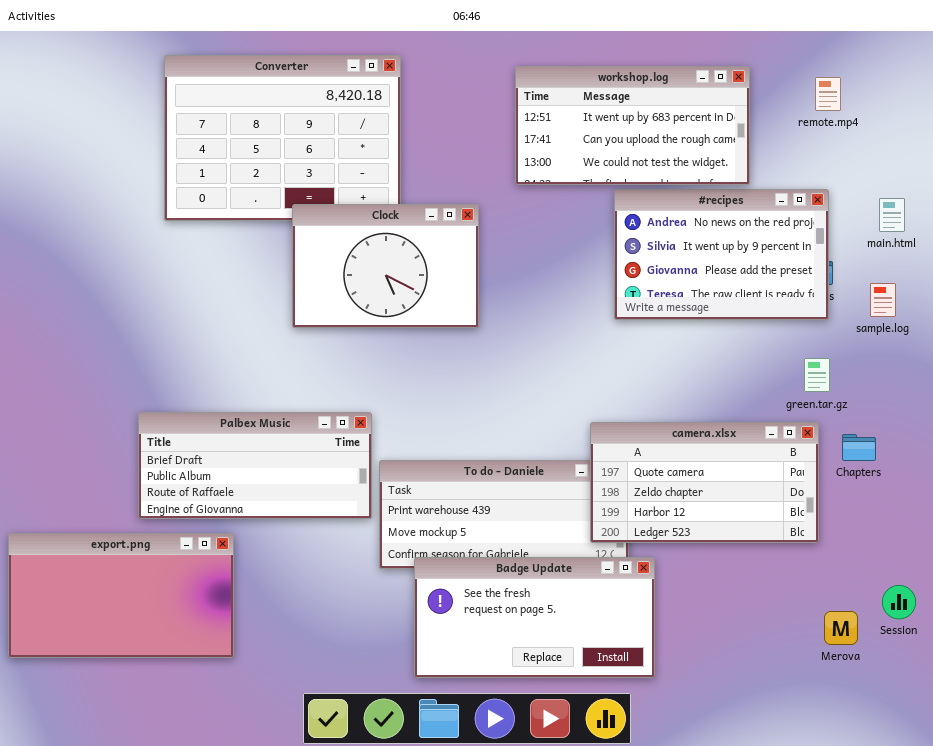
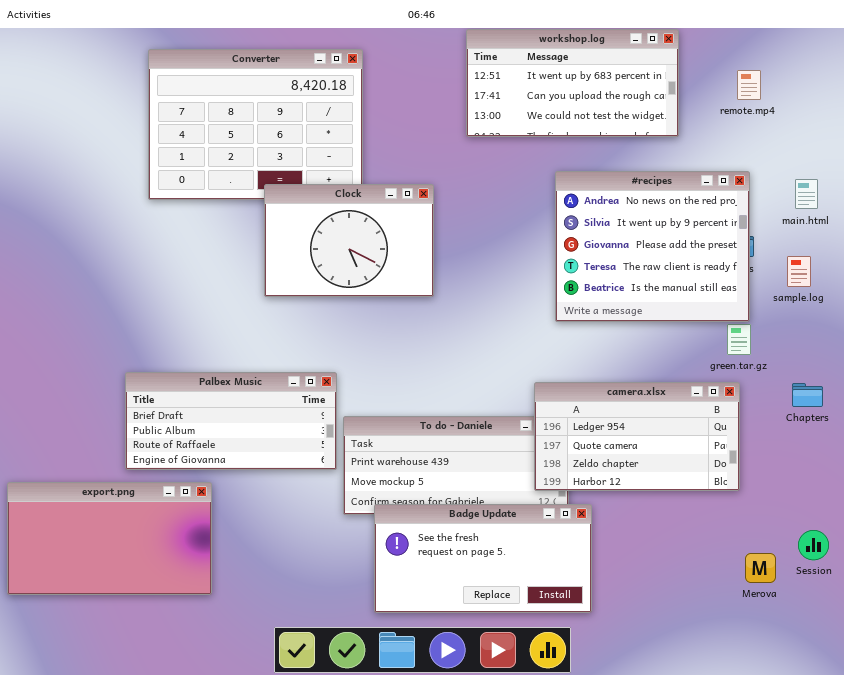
workshop.log: [515,66,750,185] -> [466,29,679,137], moved
#recipes: [614,189,829,320] -> [555,171,750,322], resized
camera.xlsx: [590,422,819,543] -> [534,382,740,491], scrolled up 1 row
Chapters: [842,434,876,461] -> [792,383,823,407], moved

